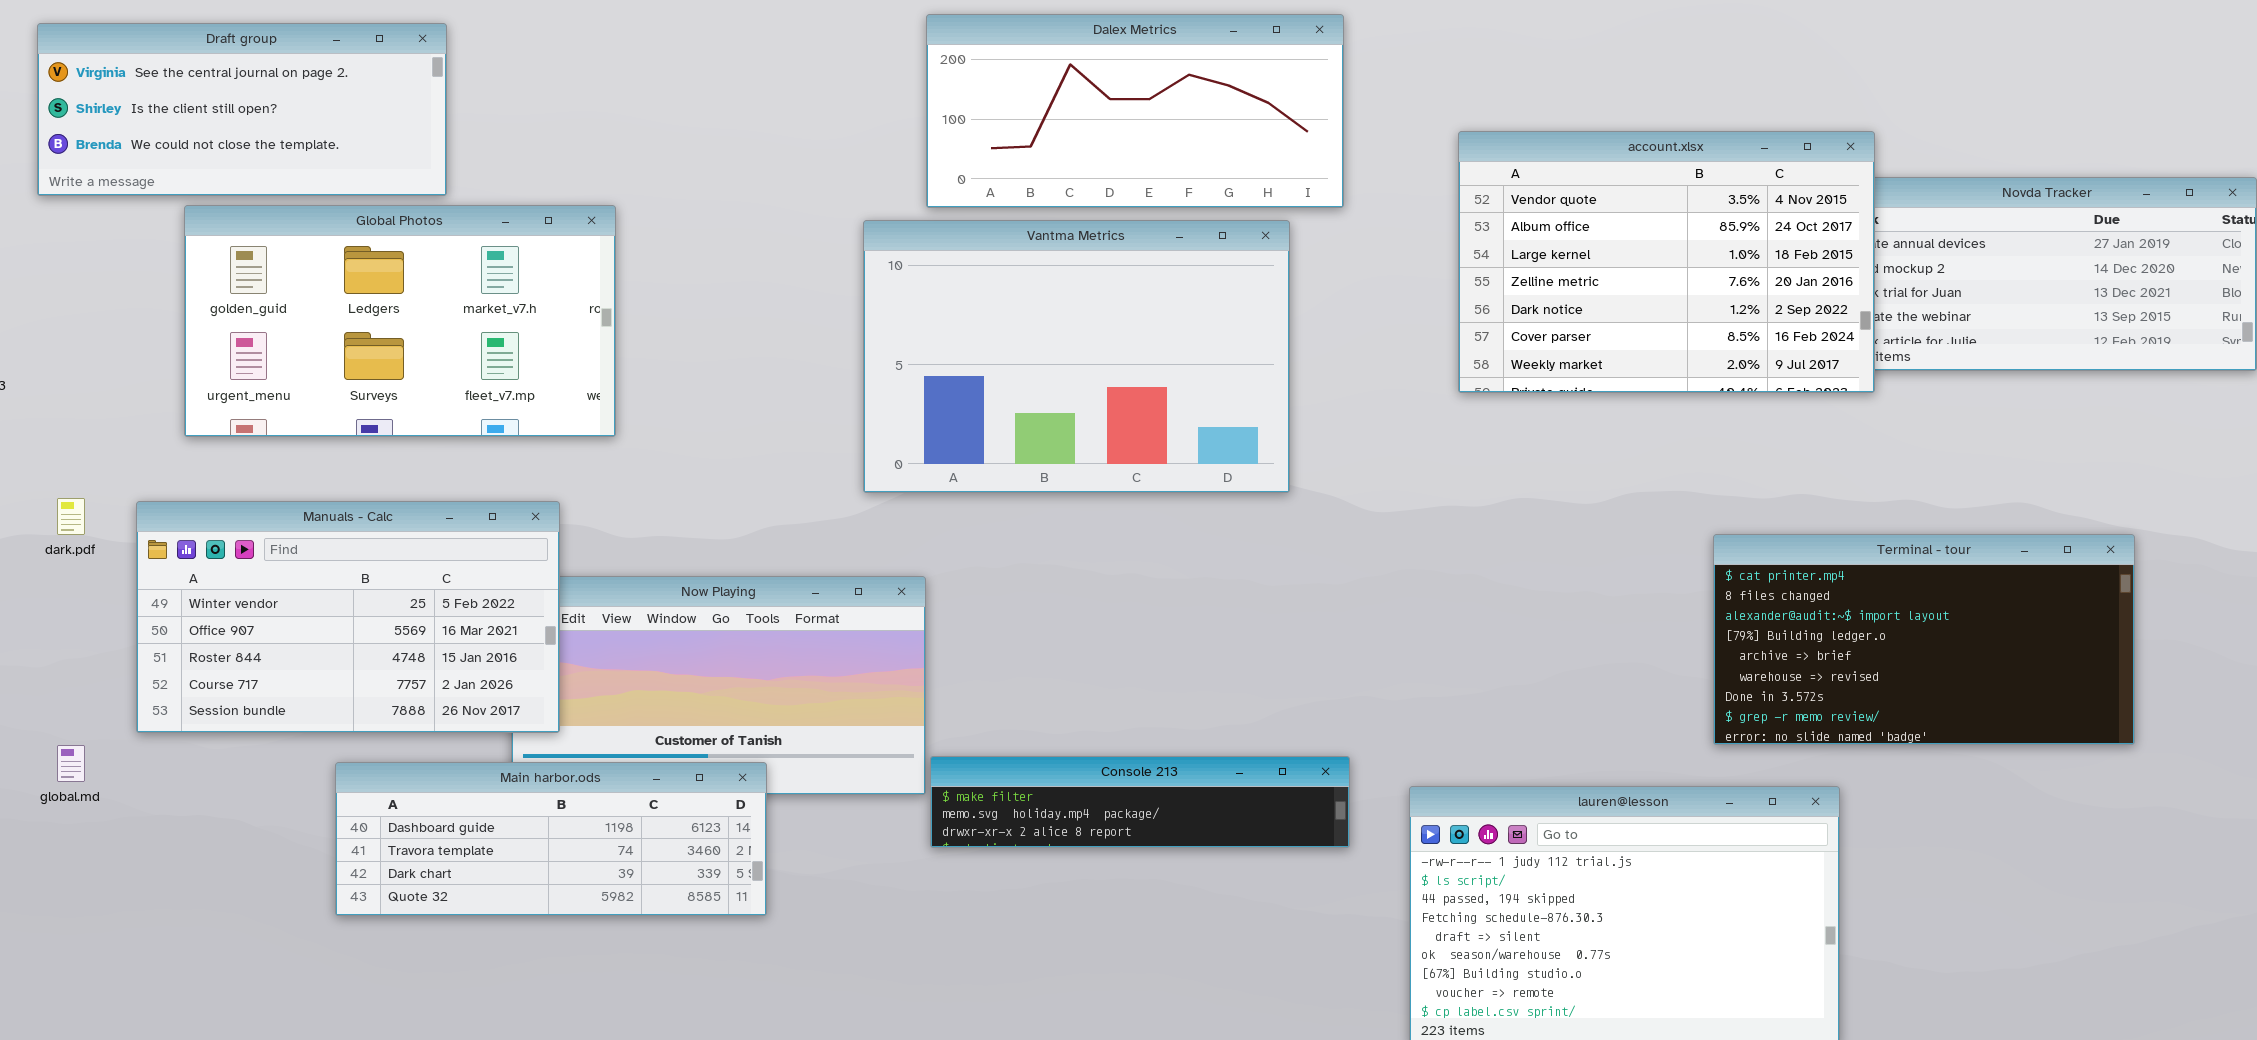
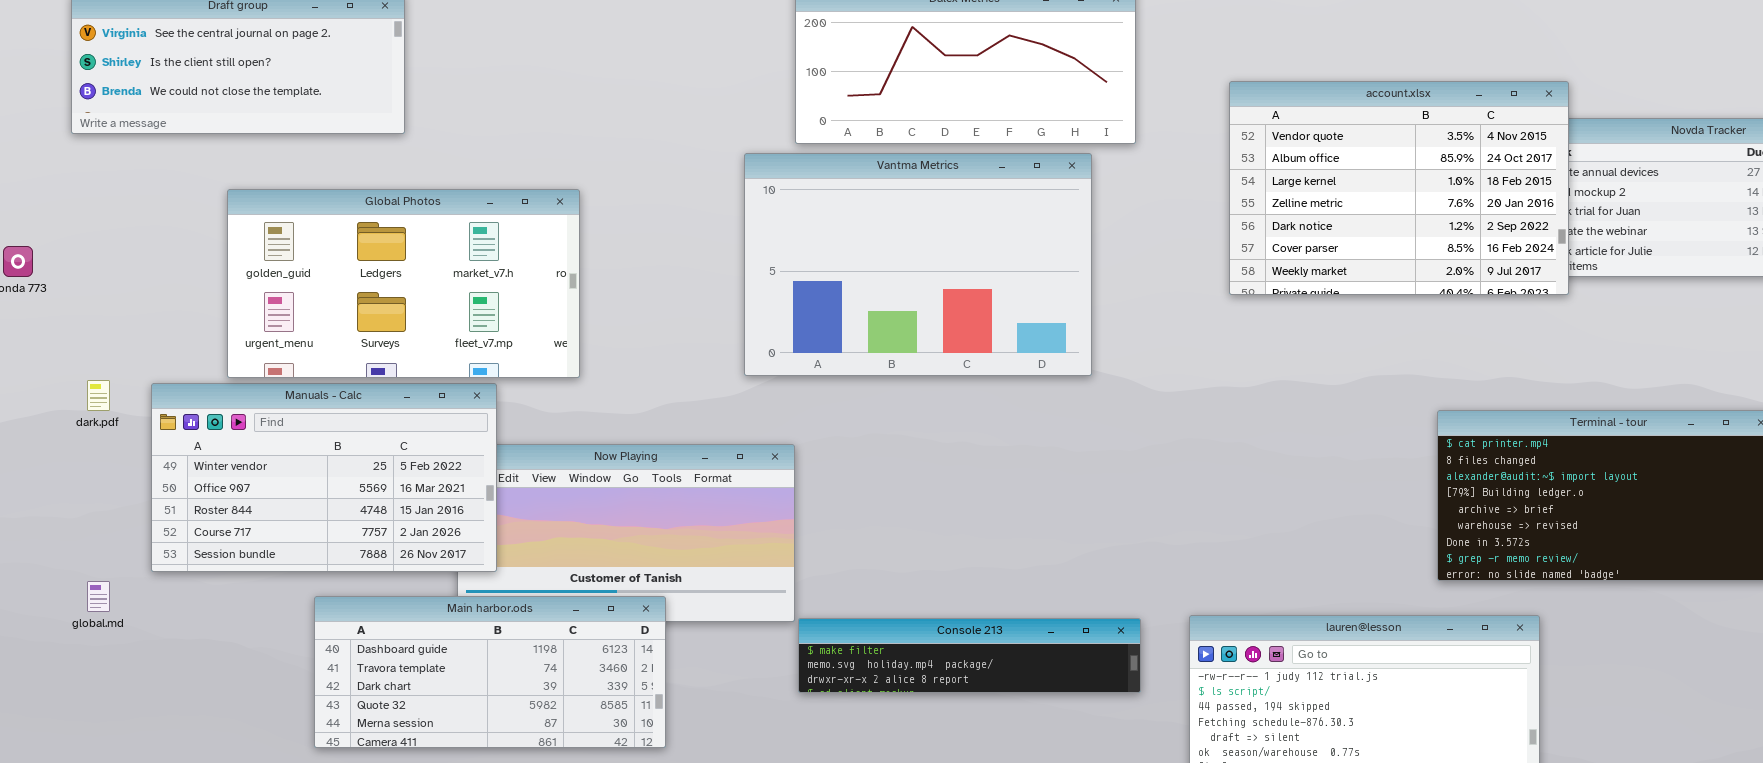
Global Photos: [184,205,616,437] -> [227,189,580,378], moved
Console 213: [930,756,1350,848] -> [798,618,1141,693], moved
Main harbor.ods: [335,762,767,916] -> [314,596,666,748], resized

